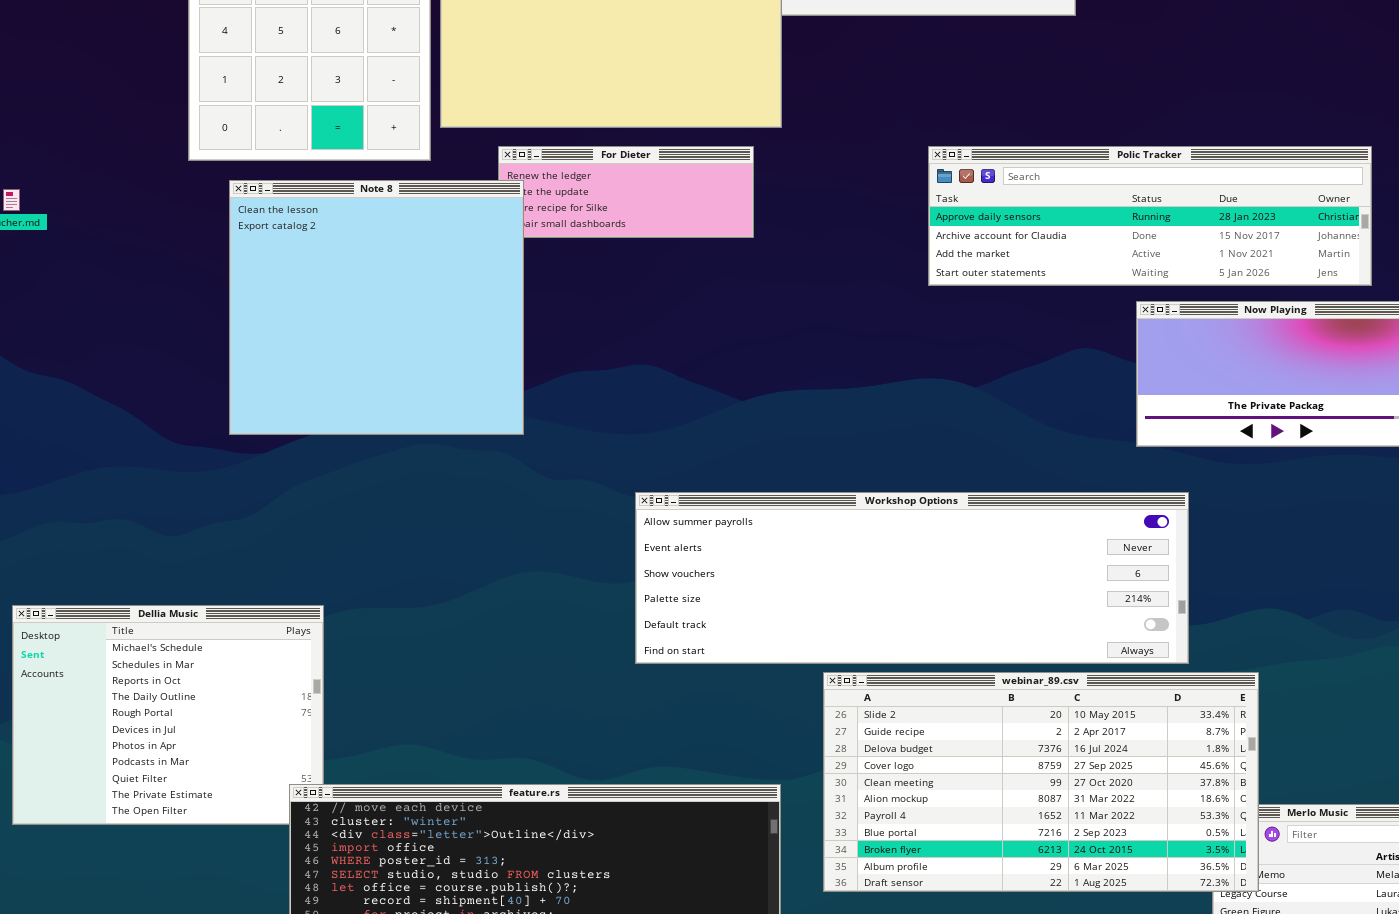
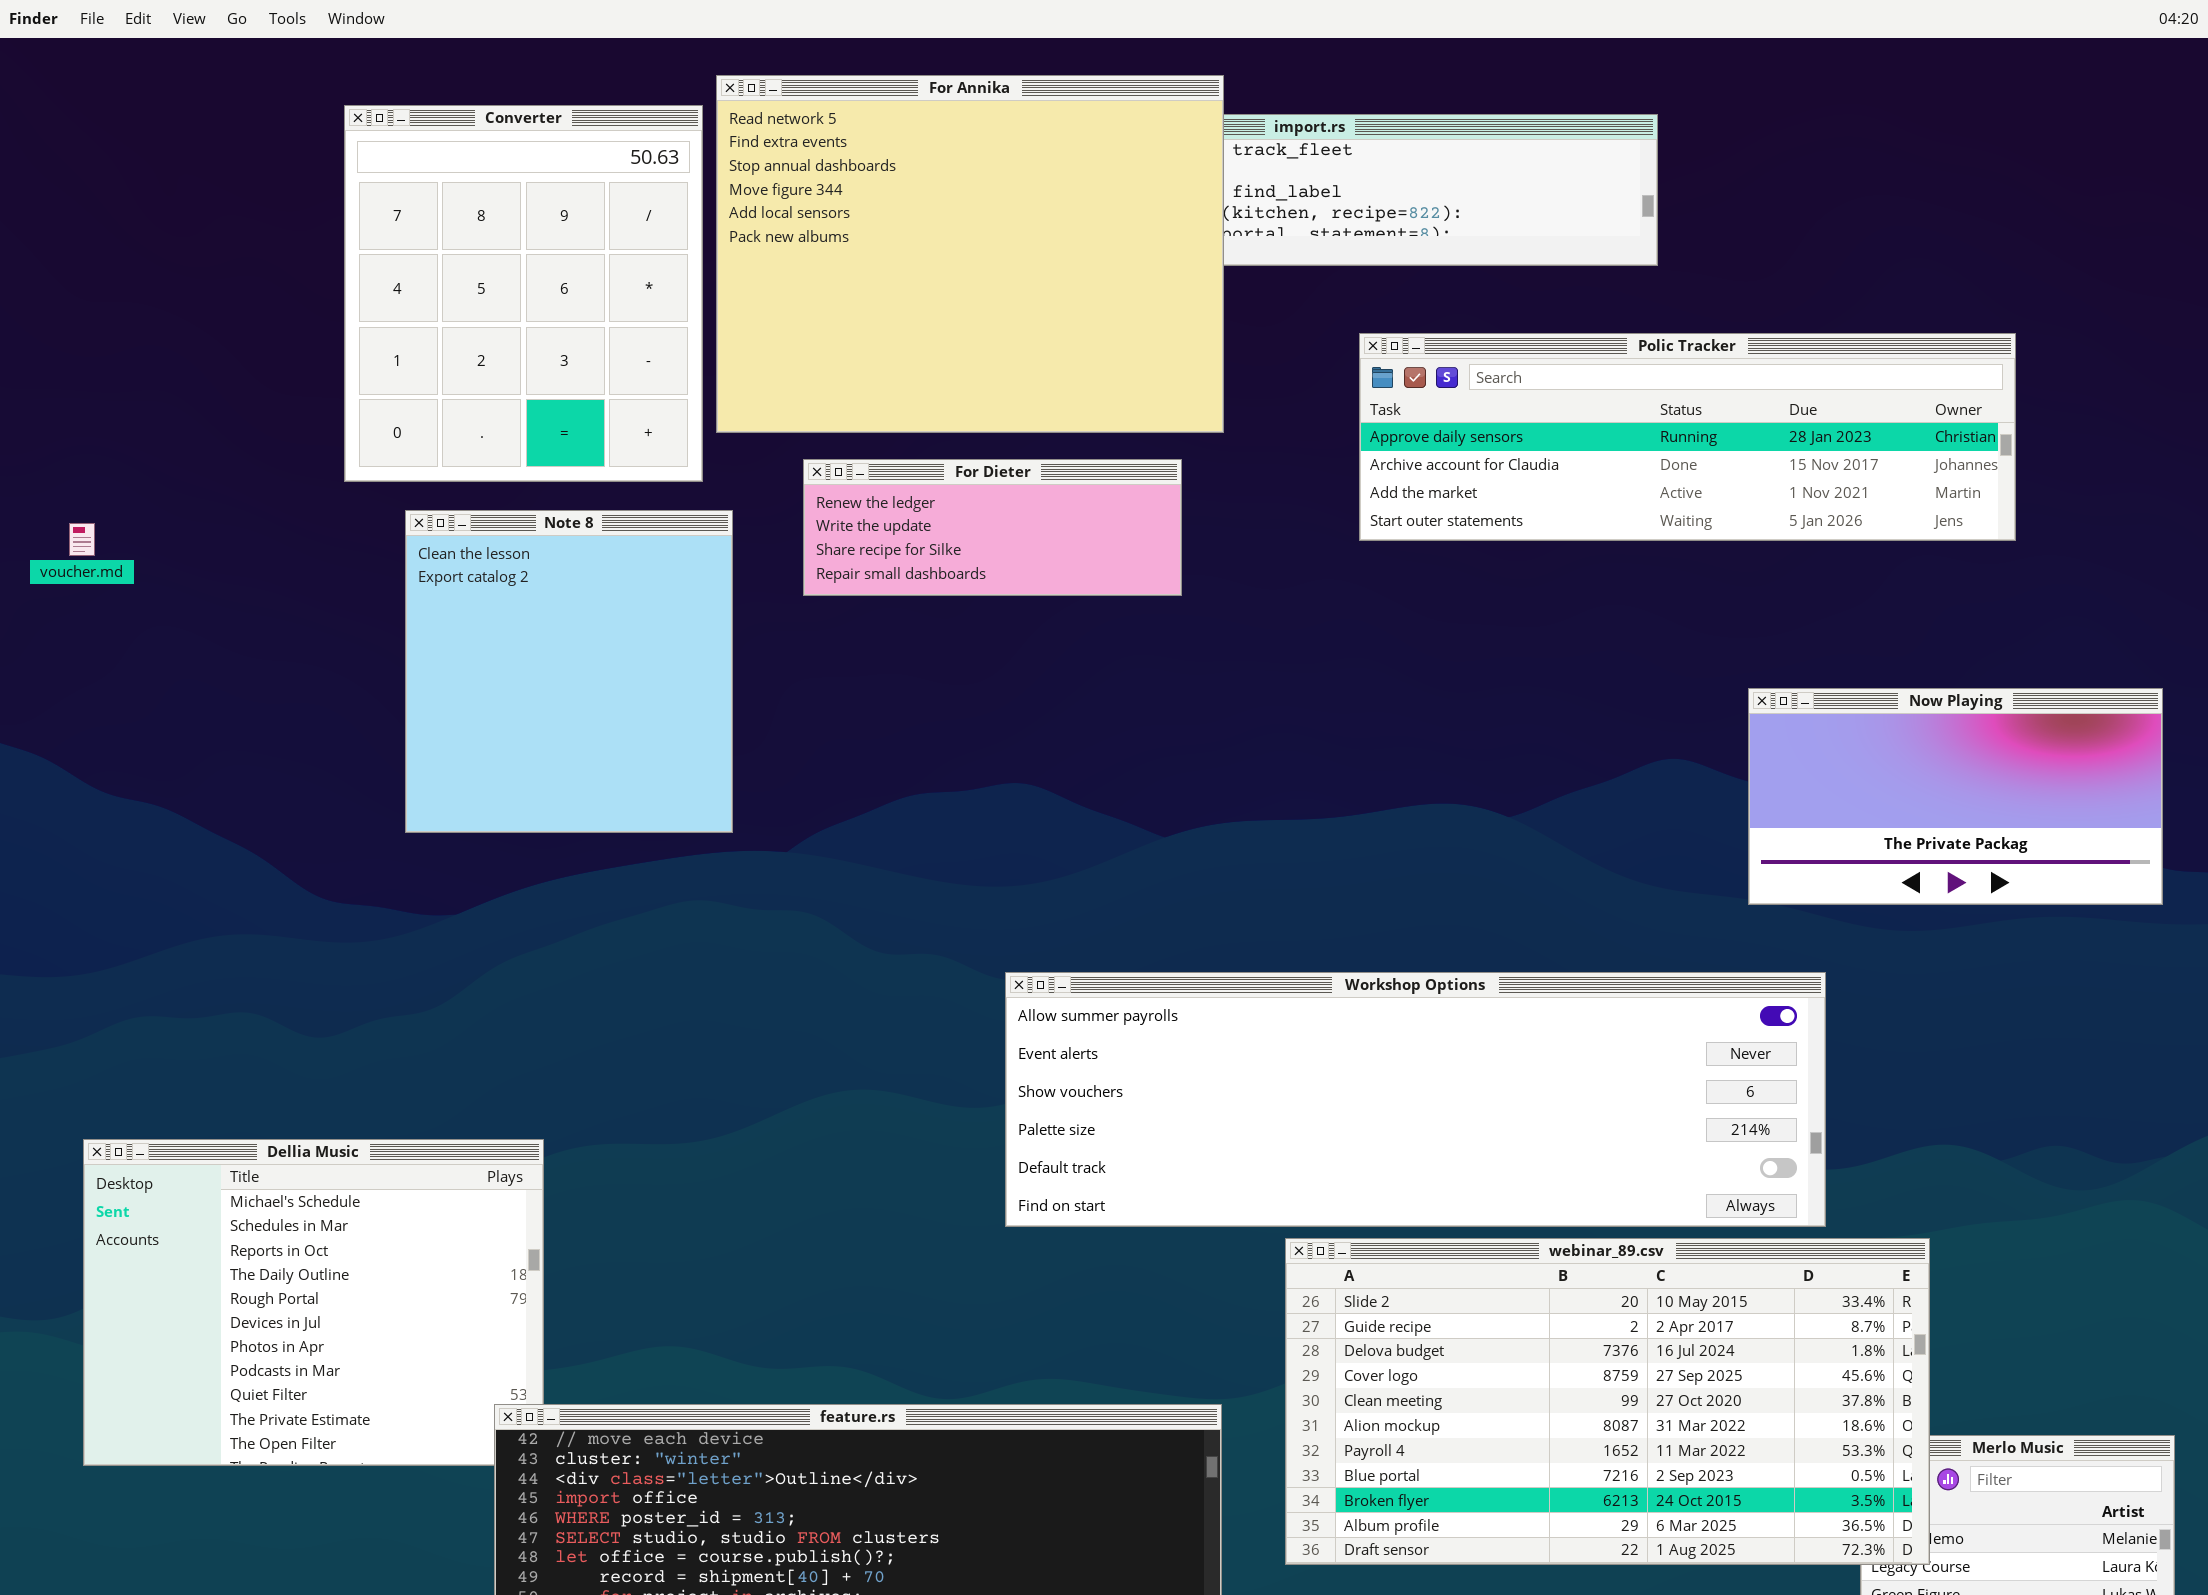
Polic Tracker: [928,146,1372,286] -> [1359,333,2016,541], moved
Note 8: [229,180,524,435] -> [405,510,733,833], resized

